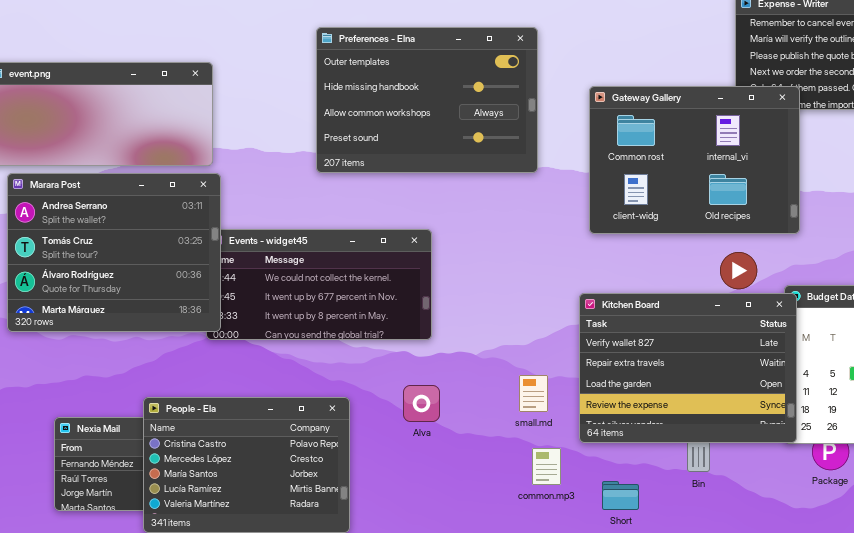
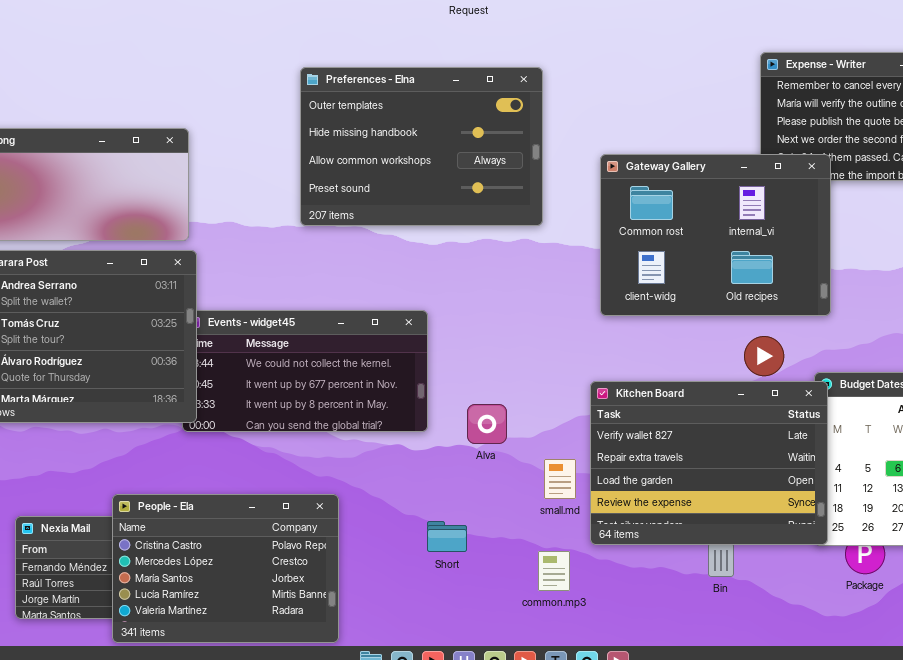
Preferences - Elna: [316,27,538,173] -> [300,67,543,226], moved
small.md: [519,375,548,412] -> [544,459,576,499], moved
Alva: [403,385,440,422] -> [467,404,507,444], moved
Short: [602,481,639,510] -> [427,521,467,552], moved

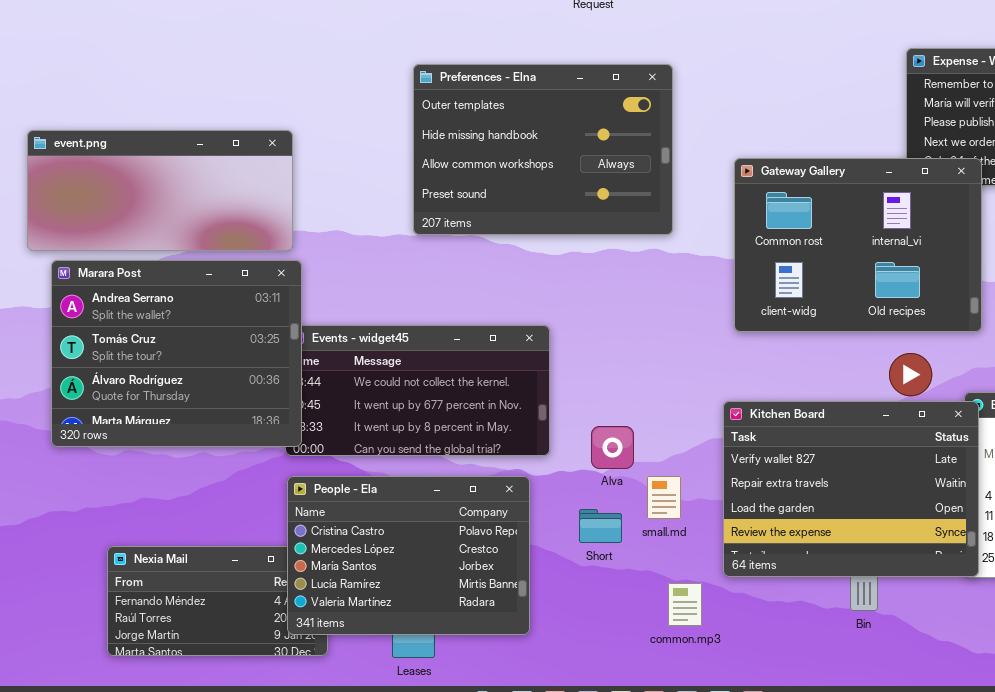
small.md: [544,459,576,499] -> [647,476,681,519], moved
People - Ela: [112,494,339,643] -> [287,476,530,635], moved
Short: [427,521,467,552] -> [579,509,622,543], moved

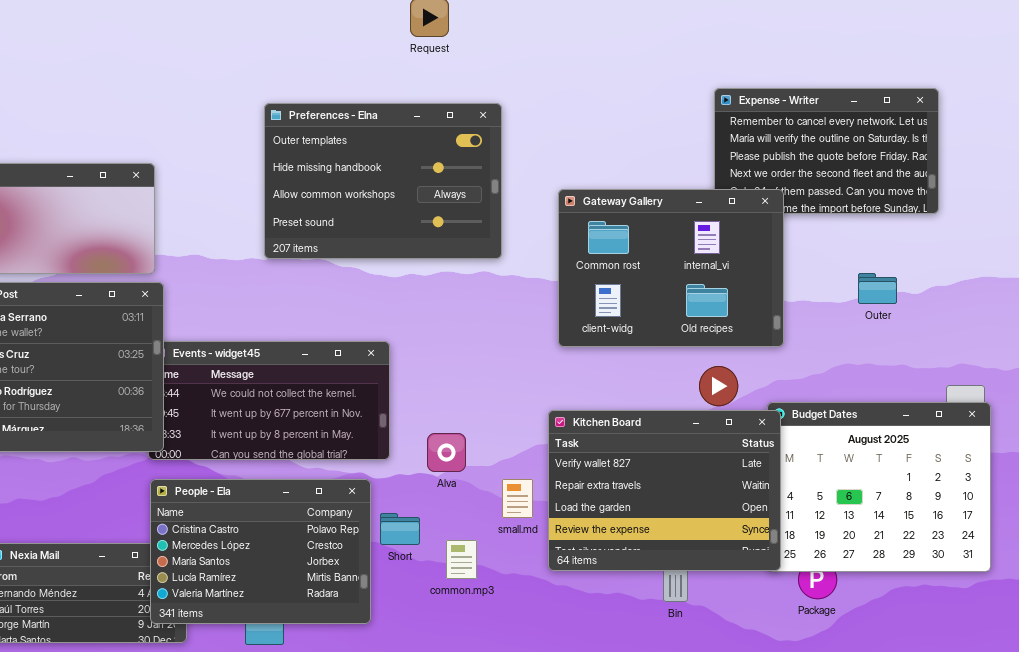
small.md: [647,476,681,519] -> [502,479,533,518], moved
Short: [579,509,622,543] -> [380,513,420,545], moved
common.mp3: [668,583,702,626] -> [446,540,477,579], moved

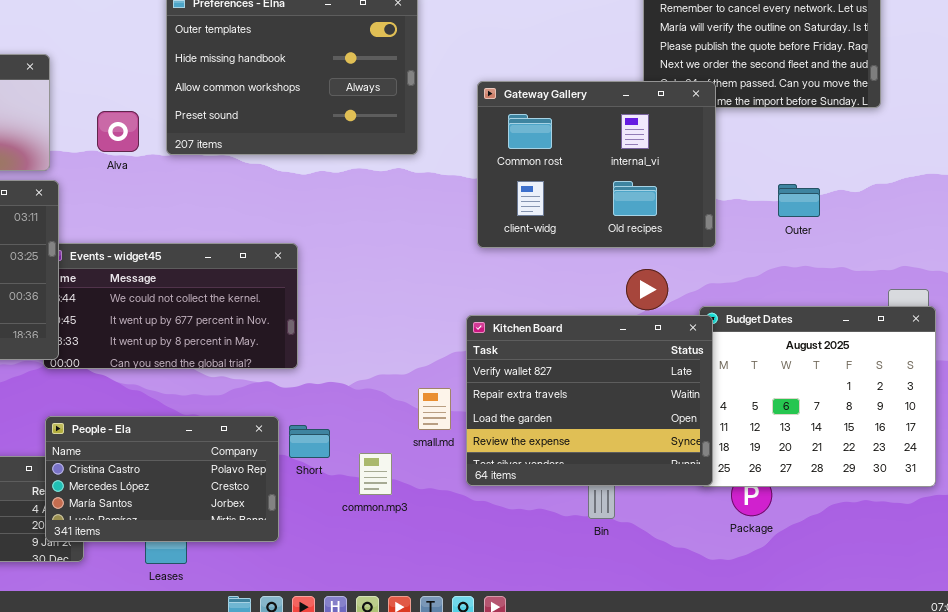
Outer: [858,273,897,304] -> [778,184,820,217], moved
Alva: [427,433,466,472] -> [97,111,139,152], moved
People - Ela: [150,479,371,624] -> [45,416,279,542], resized

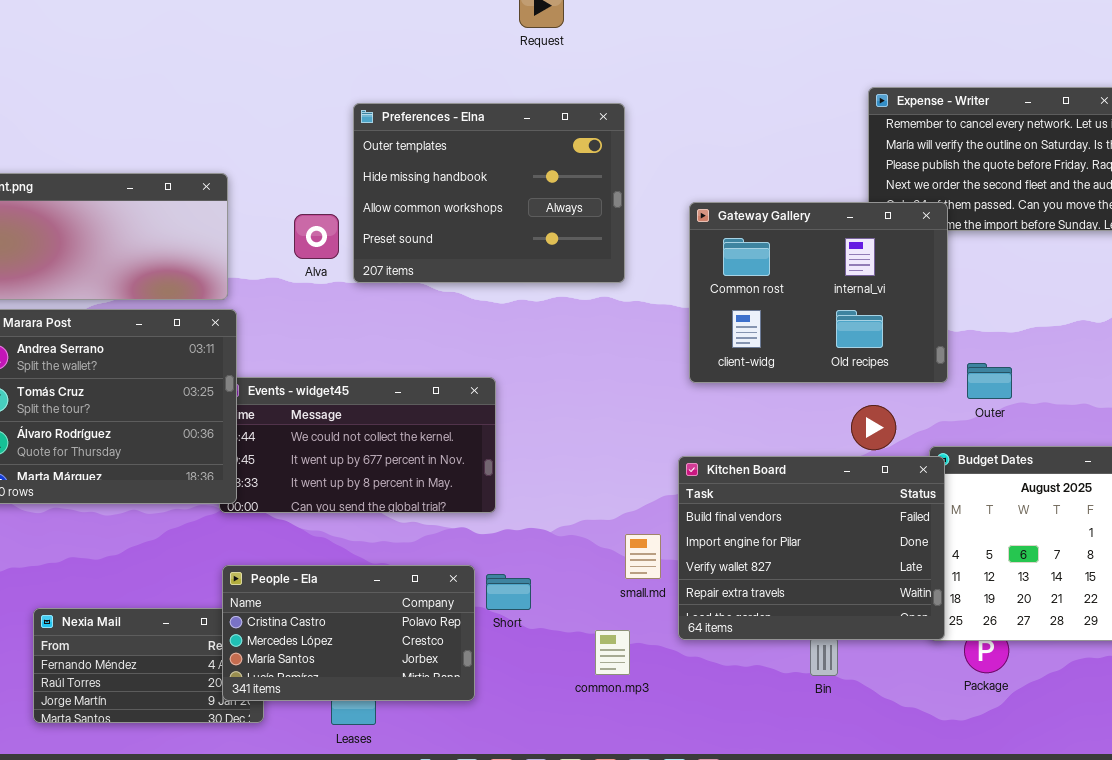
Alva: [97,111,139,152] -> [294,214,339,259], moved
Outer: [778,184,820,217] -> [967,363,1012,399], moved
Kitchen Board: [466,315,713,486] -> [678,456,945,640], scrolled up 2 rows
common.mp3: [359,453,392,495] -> [595,630,630,675], moved

